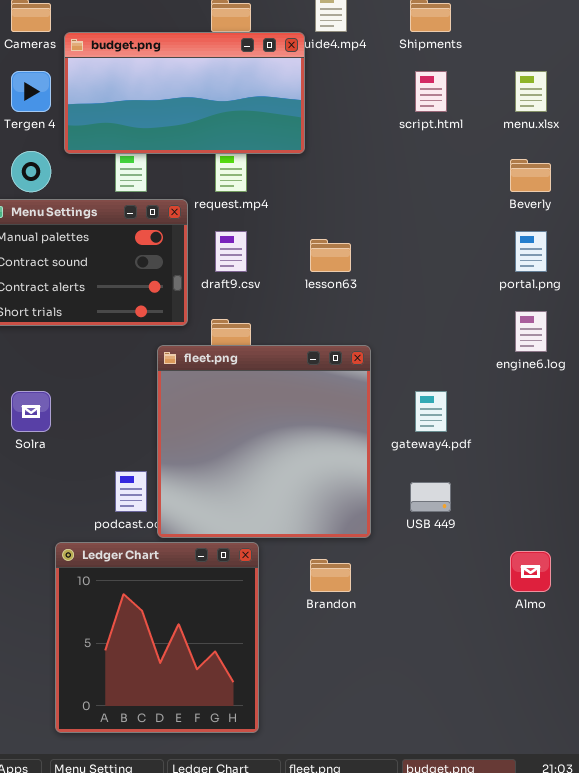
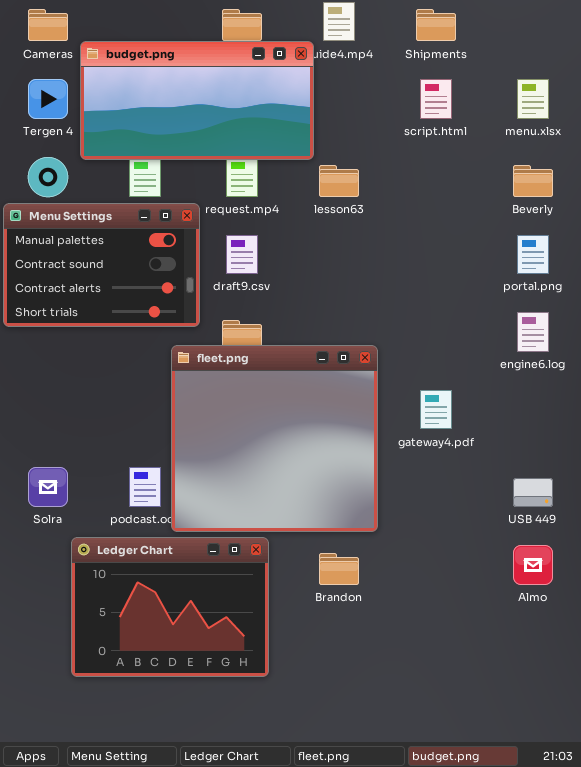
lesson63: [310,239,351,272] -> [319,165,359,197], moved
Solra: [11,391,51,432] -> [28,467,68,507], moved
USB 449: [410,482,451,512] -> [513,478,553,507], moved
Ledger Chart: [55,542,259,733] -> [71,537,269,677], resized

